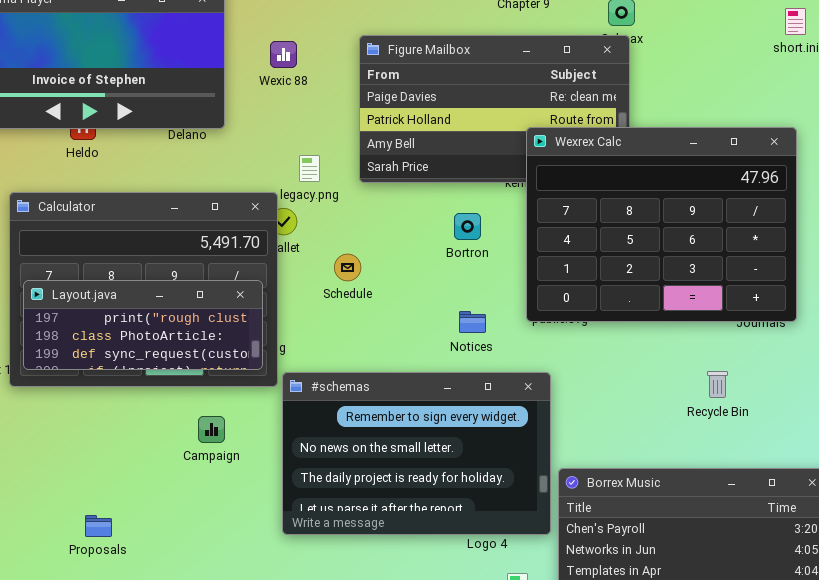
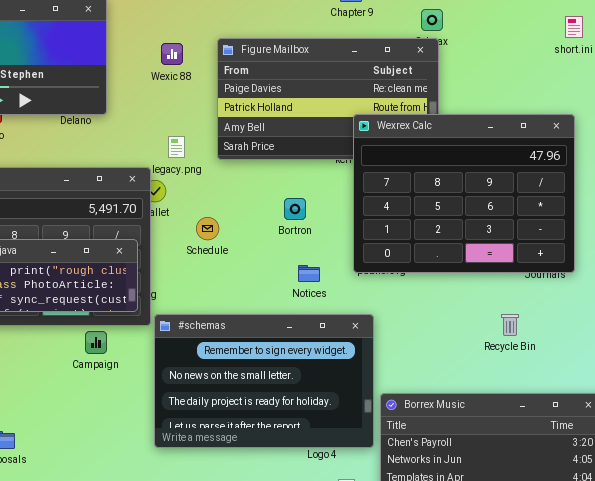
Wexic 88: [270,41,297,68] -> [161,43,183,65], moved
Bortron: [454,213,481,240] -> [284,198,306,220], moved
Campaign: [198,416,225,443] -> [85,331,107,354], moved

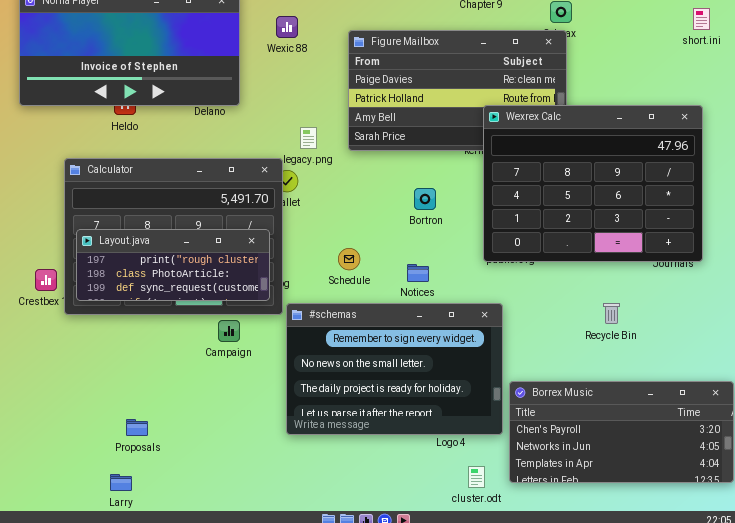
Wexic 88: [161,43,183,65] -> [276,16,298,38], moved
Schedule: [196,217,219,240] -> [338,248,360,270], moved
Notices: [298,265,320,282] -> [407,264,429,282], moved
Recycle Bin: [501,314,519,336] -> [603,303,620,324], moved

